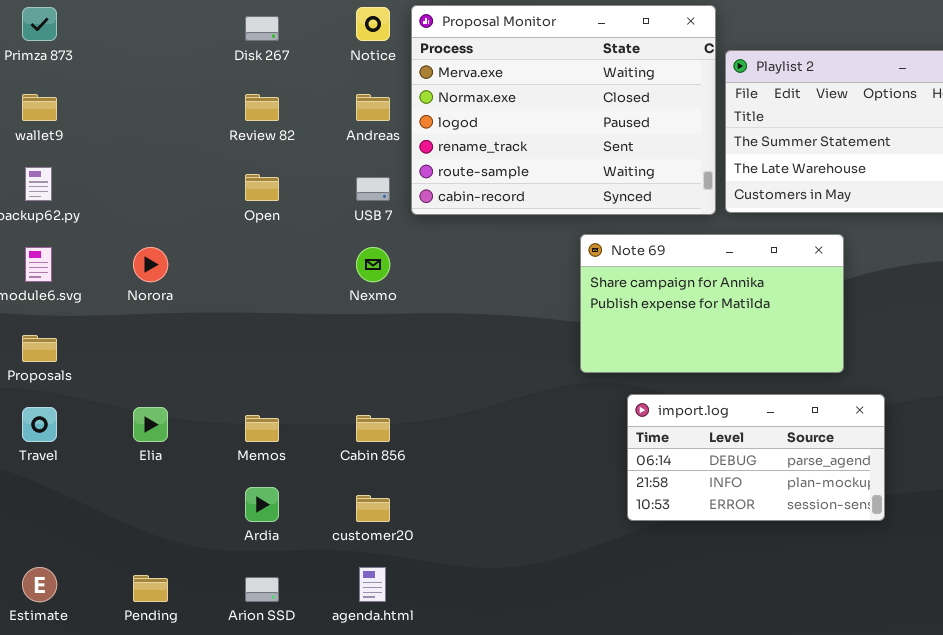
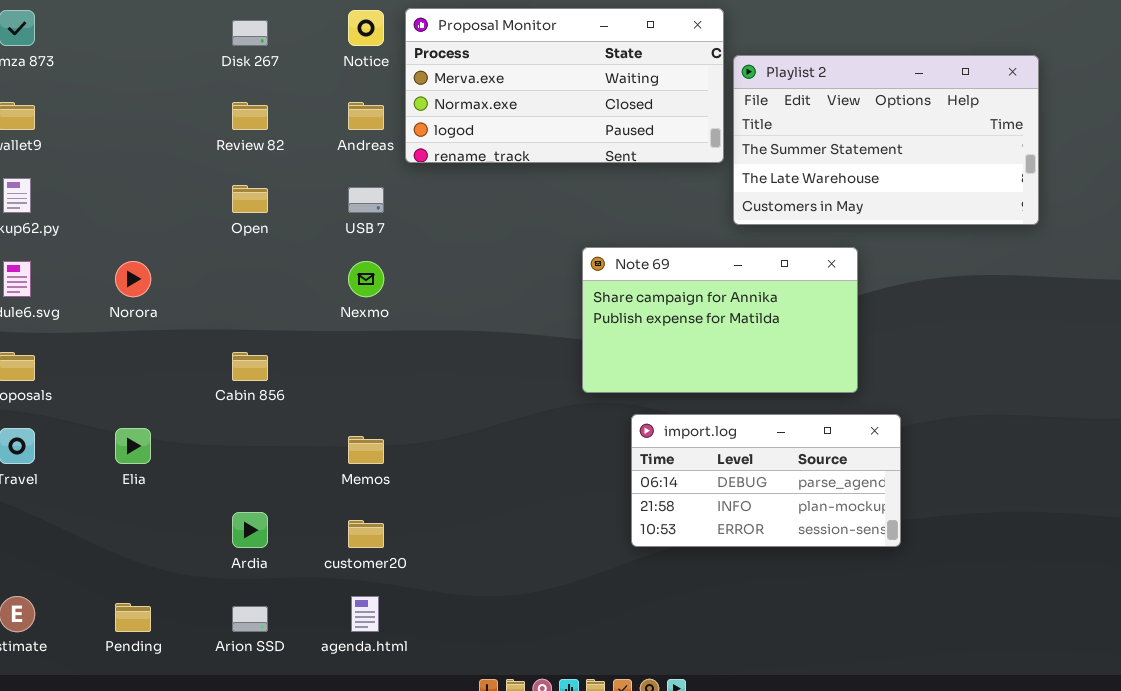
Proposal Monitor: [411,5,716,215] -> [405,8,724,163], resized
Memos: [245,415,279,442] -> [348,436,384,464], moved
Cabin 856: [356,415,390,442] -> [232,352,268,381], moved

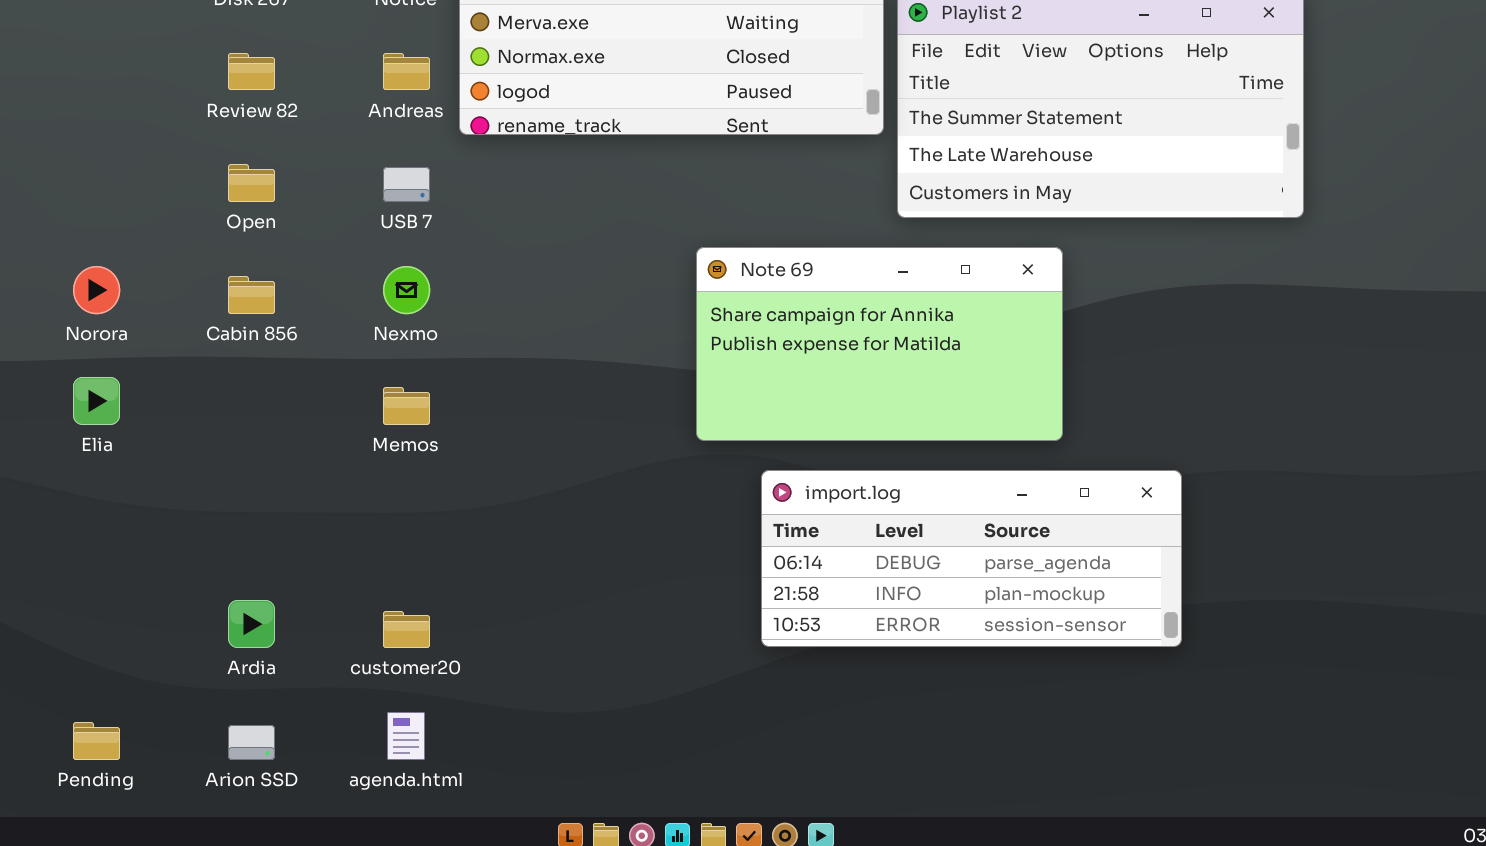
Cabin 856: [232,352,268,381] -> [228,276,275,314], moved
import.log: [631,414,901,547] -> [761,470,1182,647], resized
Elia: [115,428,151,464] -> [73,377,120,425], moved
Memos: [348,436,384,464] -> [383,387,430,425], moved

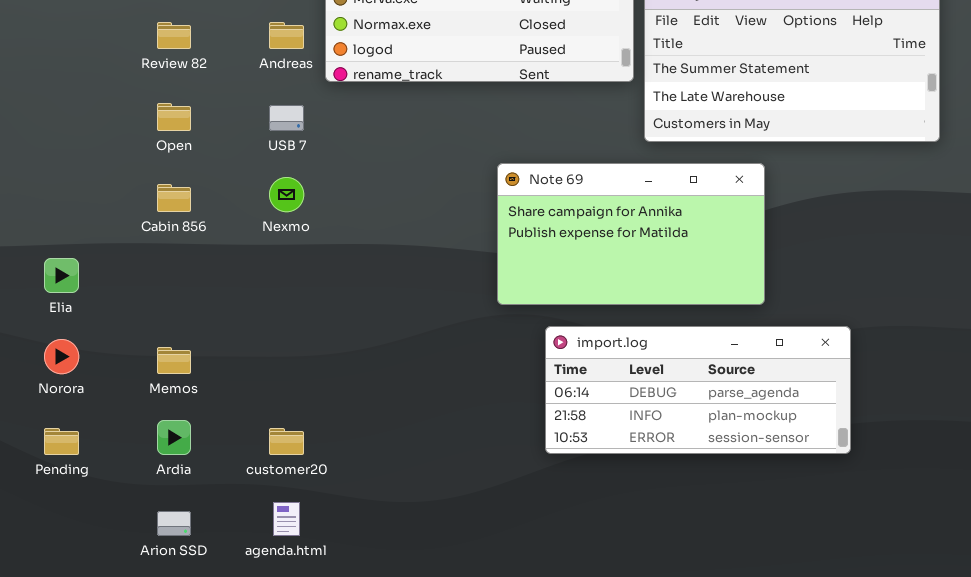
Norora: [73,266,120,314] -> [44,339,79,374], moved
Memos: [383,387,430,425] -> [157,347,191,374], moved
Pending: [73,722,120,760] -> [44,428,79,455], moved

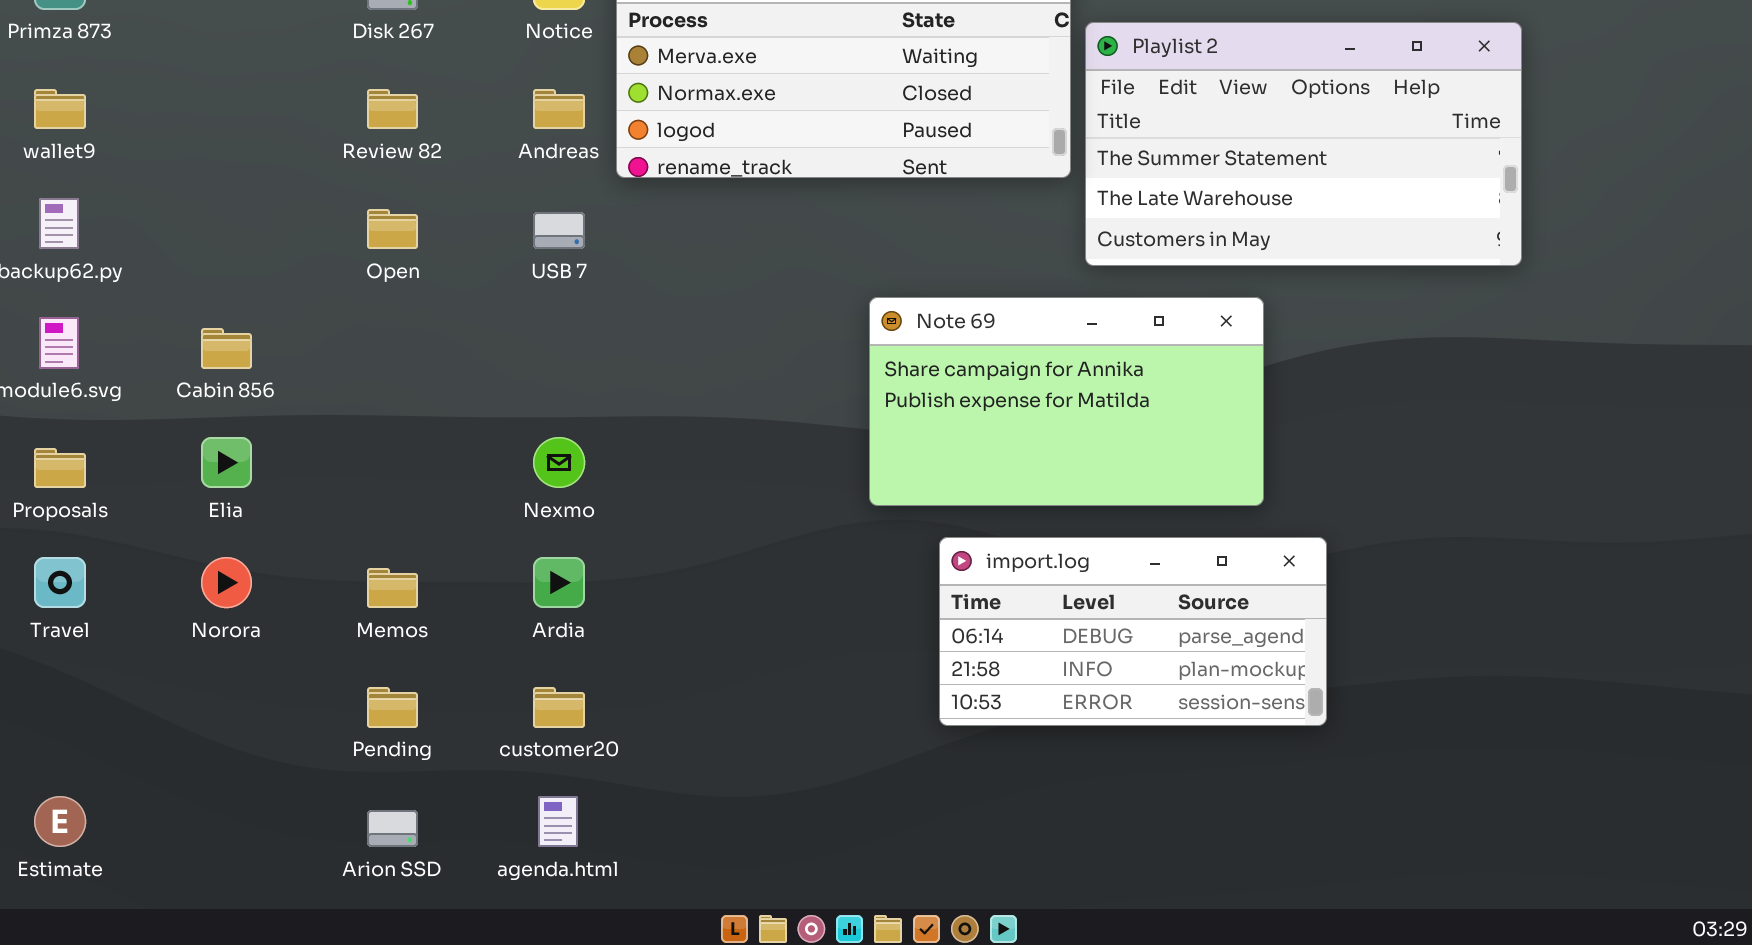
Nexmo: [269,177,304,212] -> [533,437,585,488], moved
Cabin 856: [157,184,191,212] -> [201,328,252,369], moved
import.log: [545,326,851,454] -> [939,537,1327,726], resized
Ardia: [157,420,191,455] -> [533,557,585,608], moved
Pending: [44,428,79,455] -> [367,687,418,728], moved

